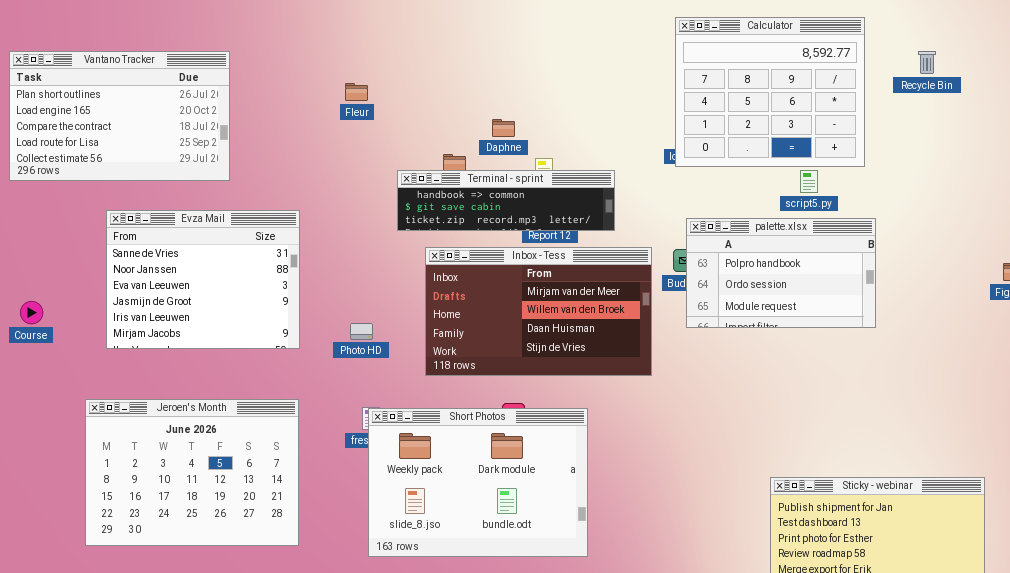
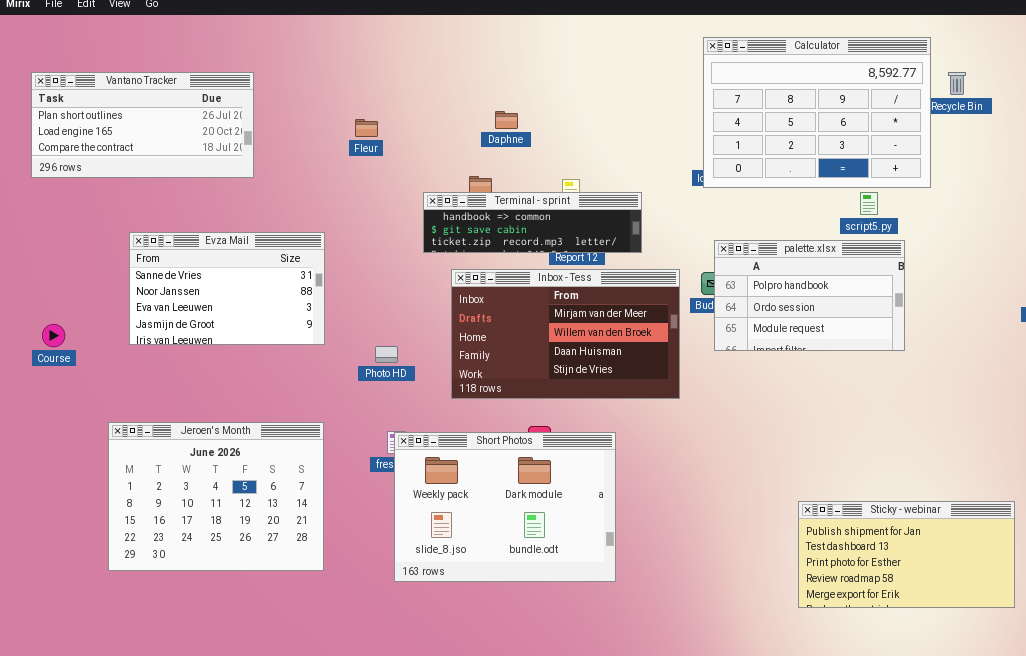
Calculator: [675,17,865,167] -> [703,37,931,188], resized
Vantano Tracker: [9,51,230,181] -> [31,72,254,178], resized
Fleur: [345,83,368,101] -> [355,119,378,137], moved
Daphne: [492,119,515,137] -> [495,111,518,129], moved
script5.py: [800,170,818,193] -> [860,192,878,215], moved
Evza Mail: [106,210,300,349] -> [129,232,325,345], resized

